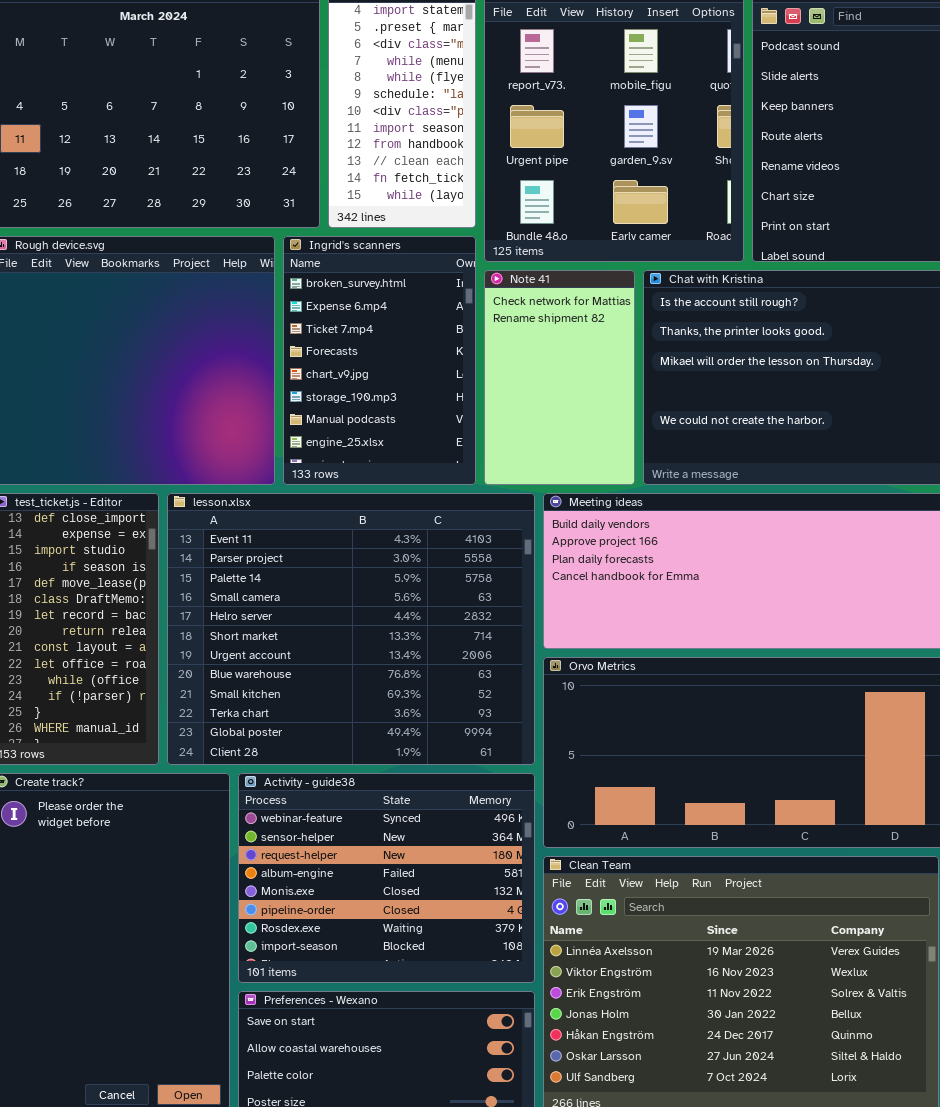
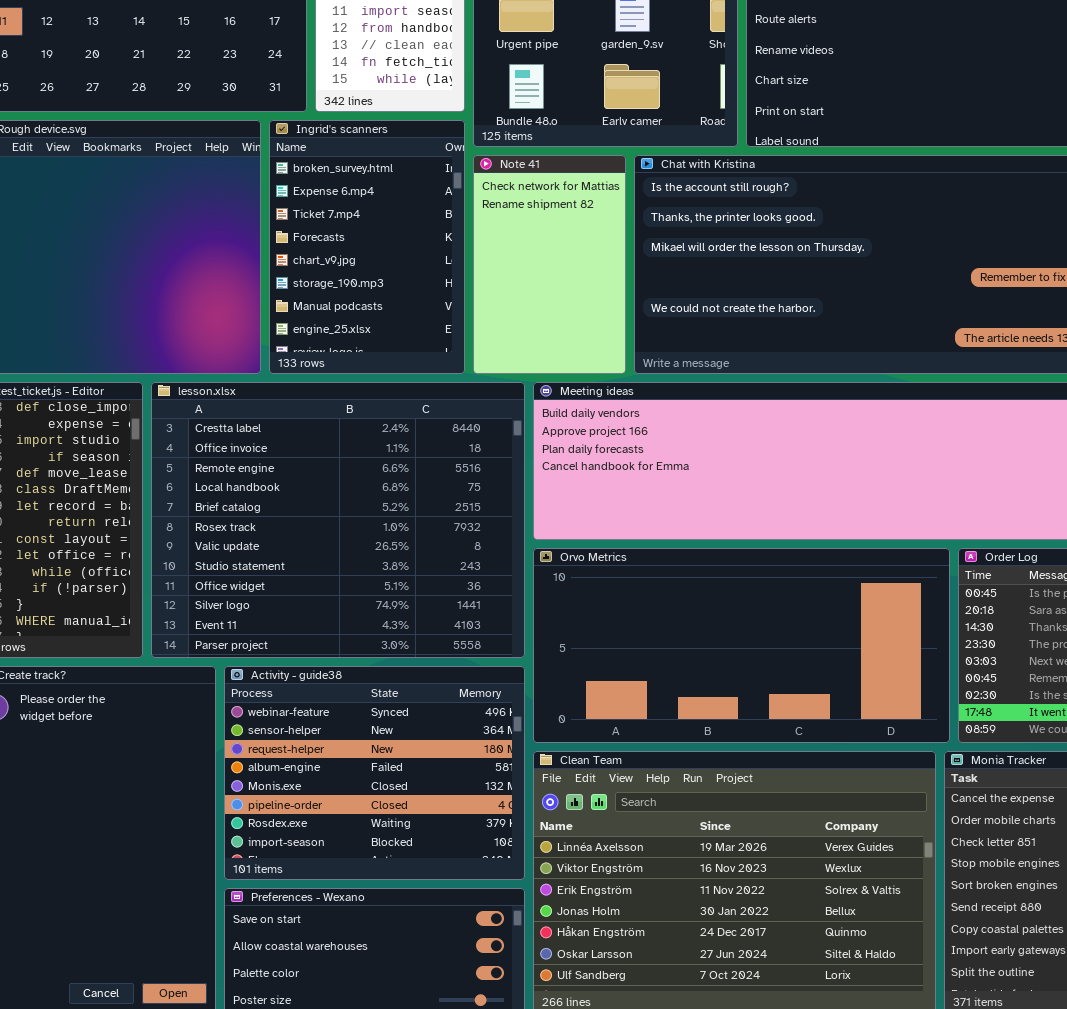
lesson.xlsx: [167,493,535,765] -> [151,382,525,658], scrolled up 10 rows

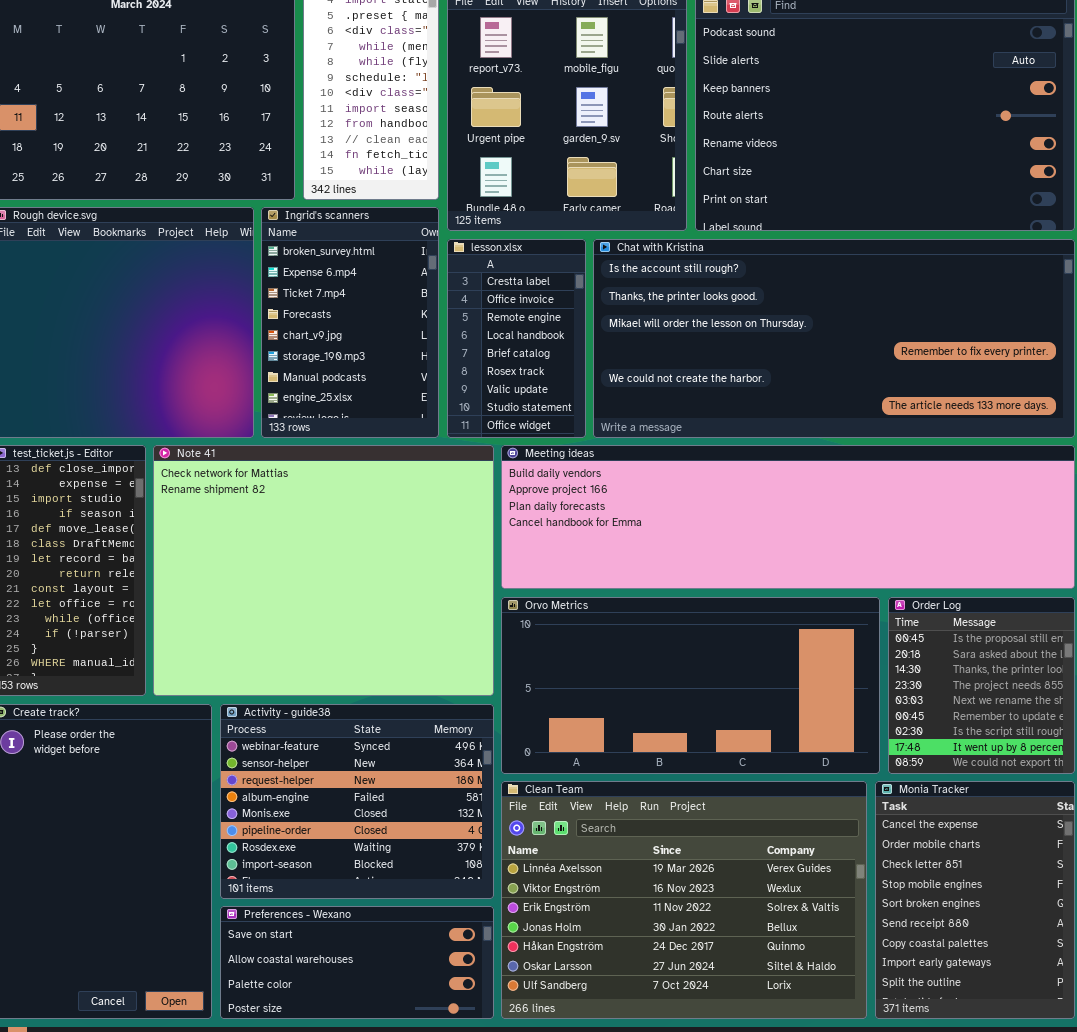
Note 41: [473,155,626,374] -> [153,445,494,696], moved, resized
lesson.xlsx: [151,382,525,658] -> [447,239,586,438], moved, resized

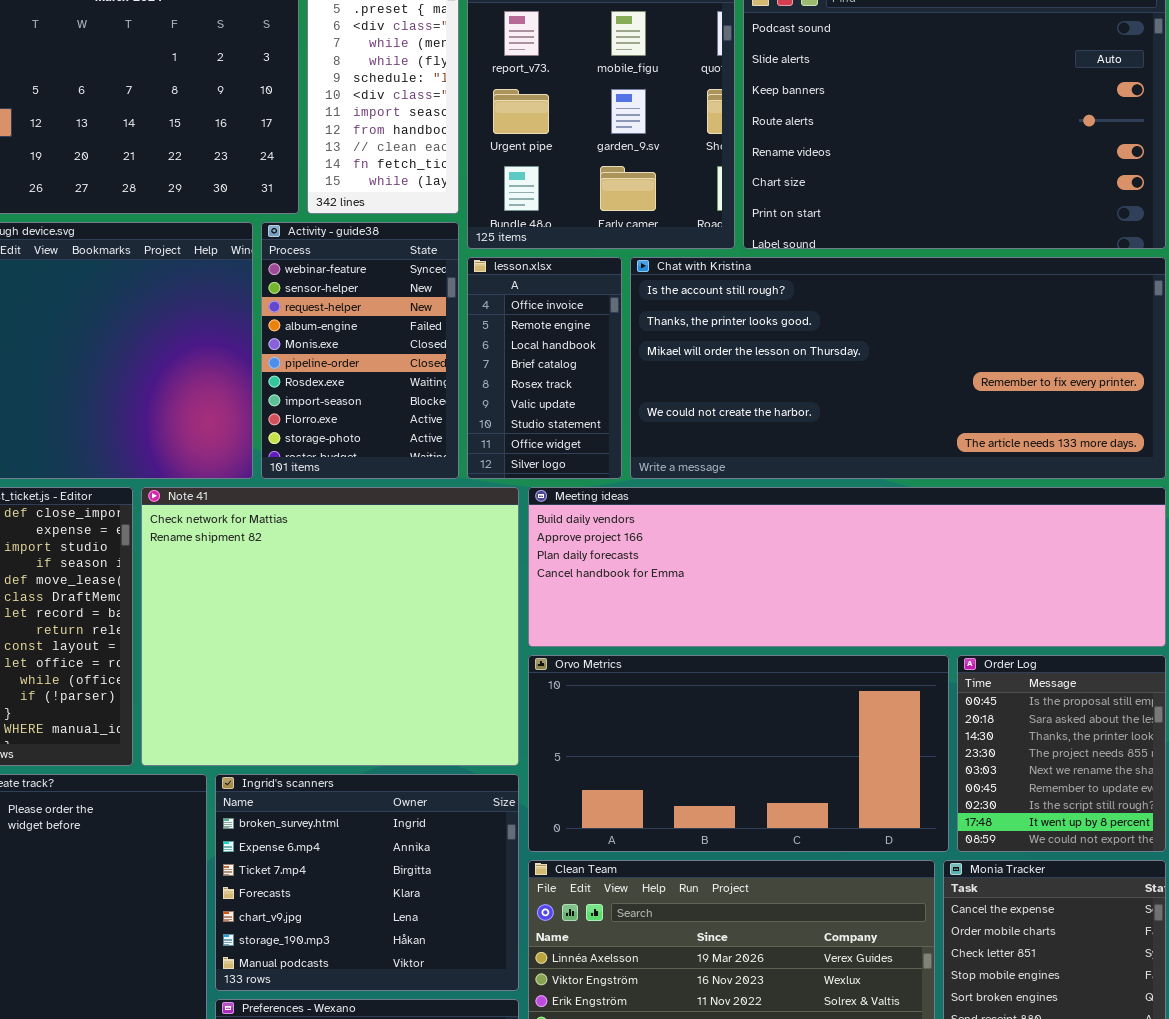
Ingrid's scanners: [261,207,439,438] -> [215,774,519,991], moved, resized
lesson.xlsx: [447,239,586,438] -> [467,257,622,479], scrolled down 1 row
Activity - guide38: [220,704,494,899] -> [261,222,459,479], moved, resized

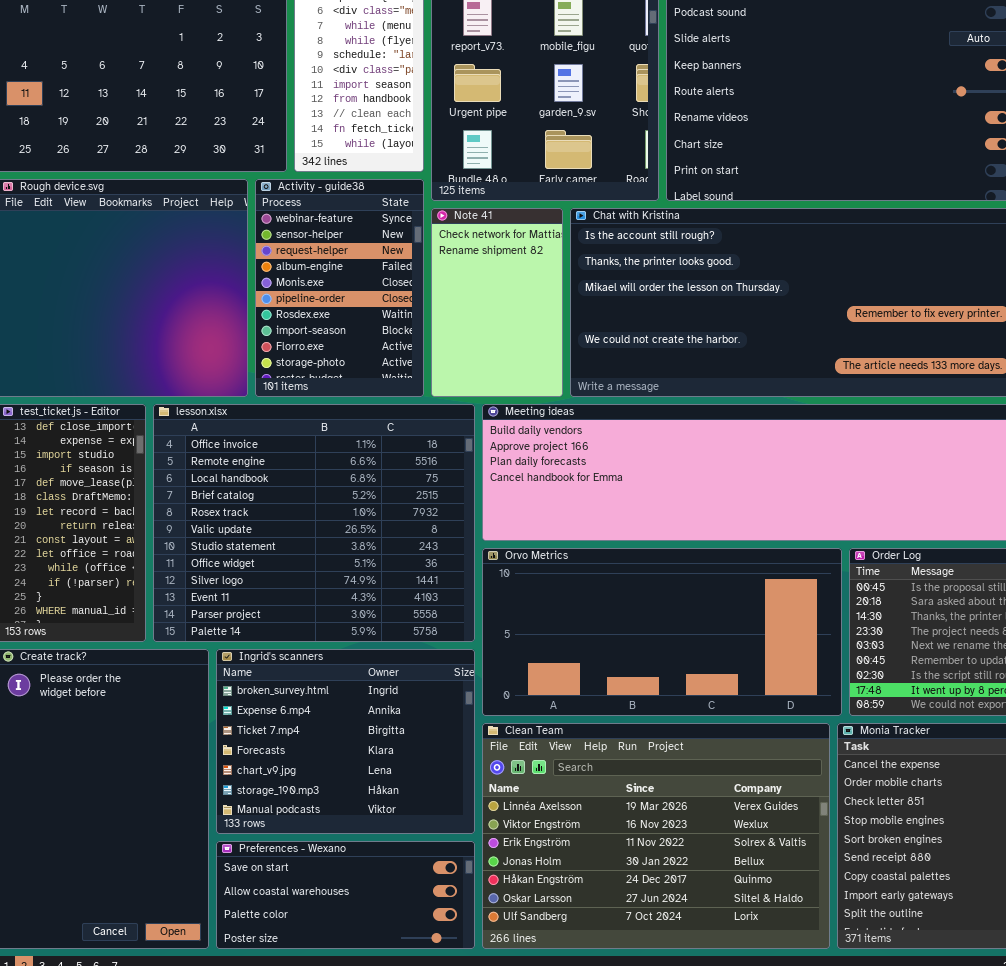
lesson.xlsx: [467,257,622,479] -> [153,404,475,642], moved, resized
Note 41: [141,487,519,766] -> [431,208,563,397], moved, resized

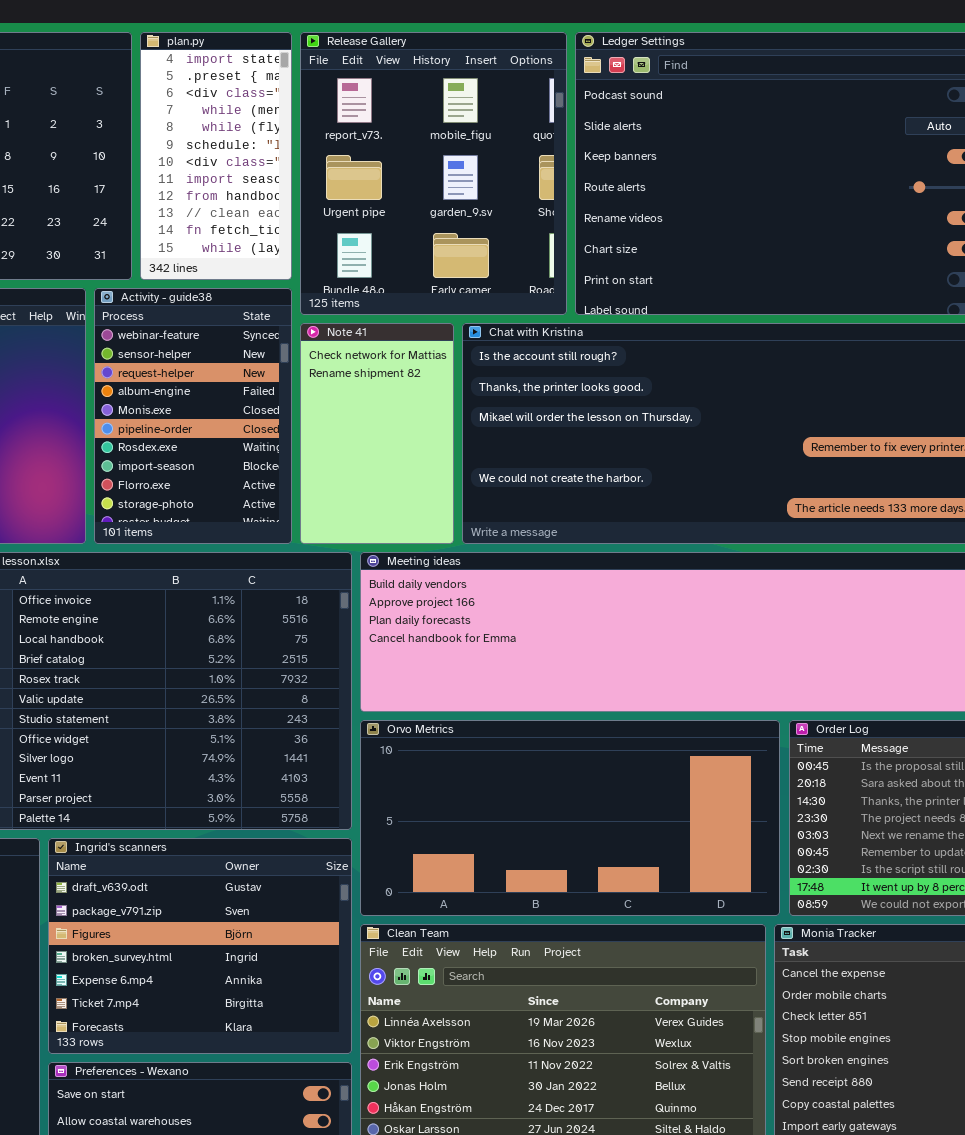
Ingrid's scanners: [216,649,475,834] -> [48,838,352,1054], scrolled up 3 rows

